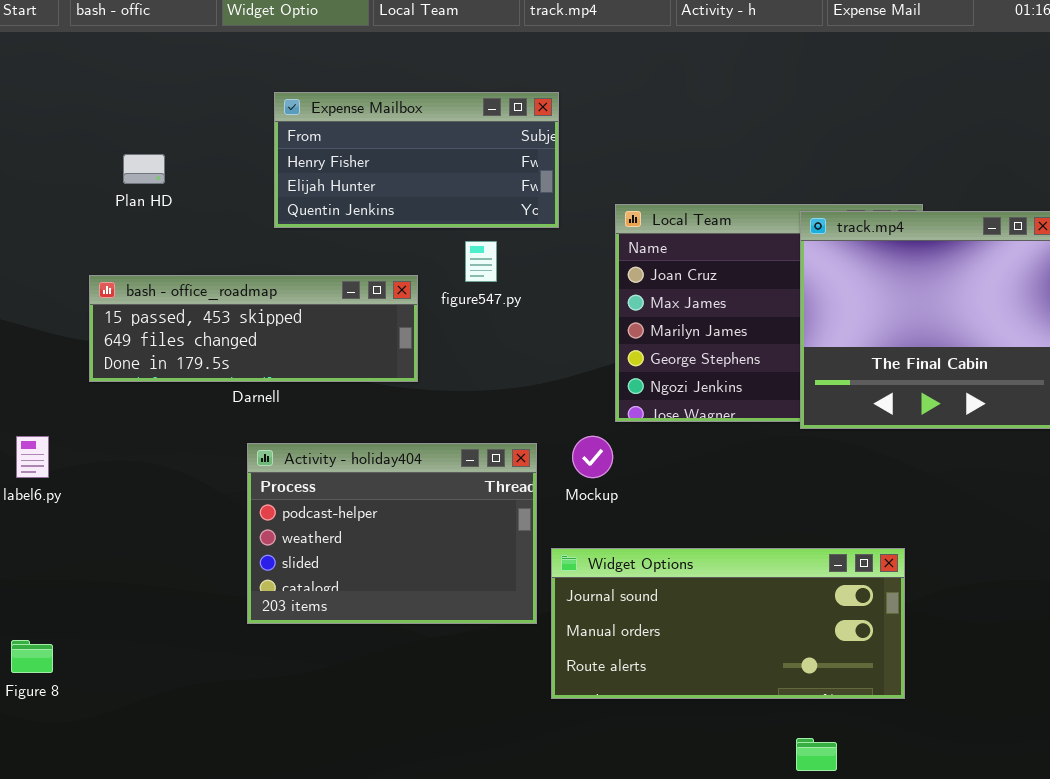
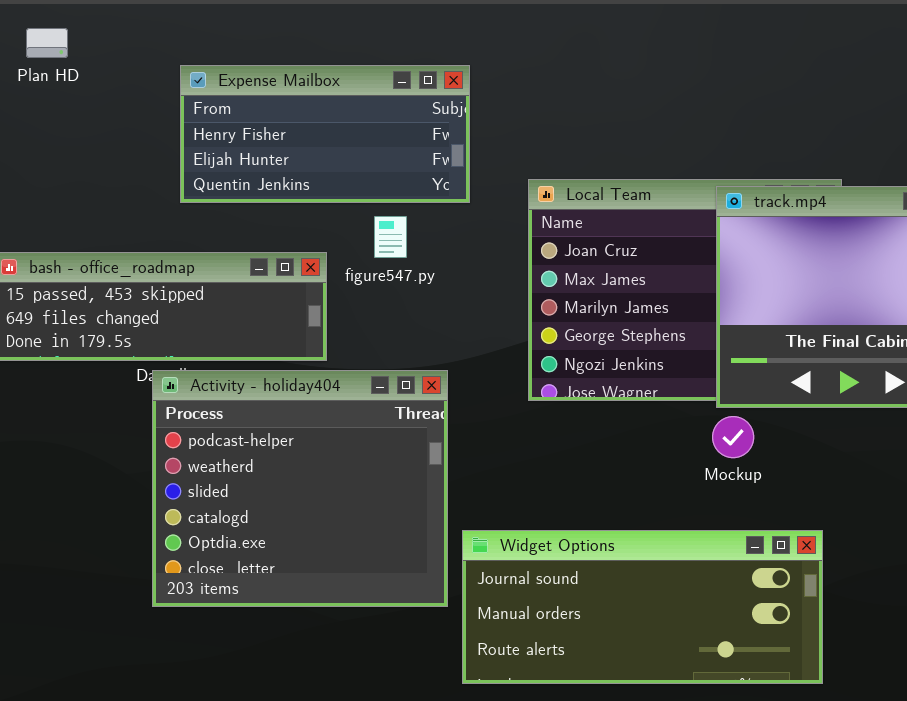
Plan HD: [123,154,165,184] -> [26,28,68,58], moved
Mockup: [572,436,613,478] -> [712,416,754,458], moved
Activity - holiday404: [247,443,537,624] -> [152,370,448,607], resized

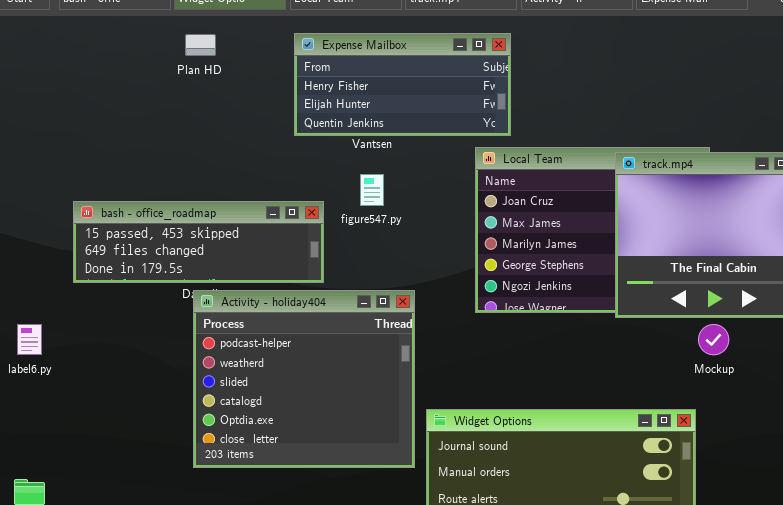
Plan HD: [26,28,68,58] -> [185,34,216,56], moved
Expense Mailbox: [180,65,470,203] -> [294,33,511,136], moved
Mockup: [712,416,754,458] -> [698,324,729,355], moved

